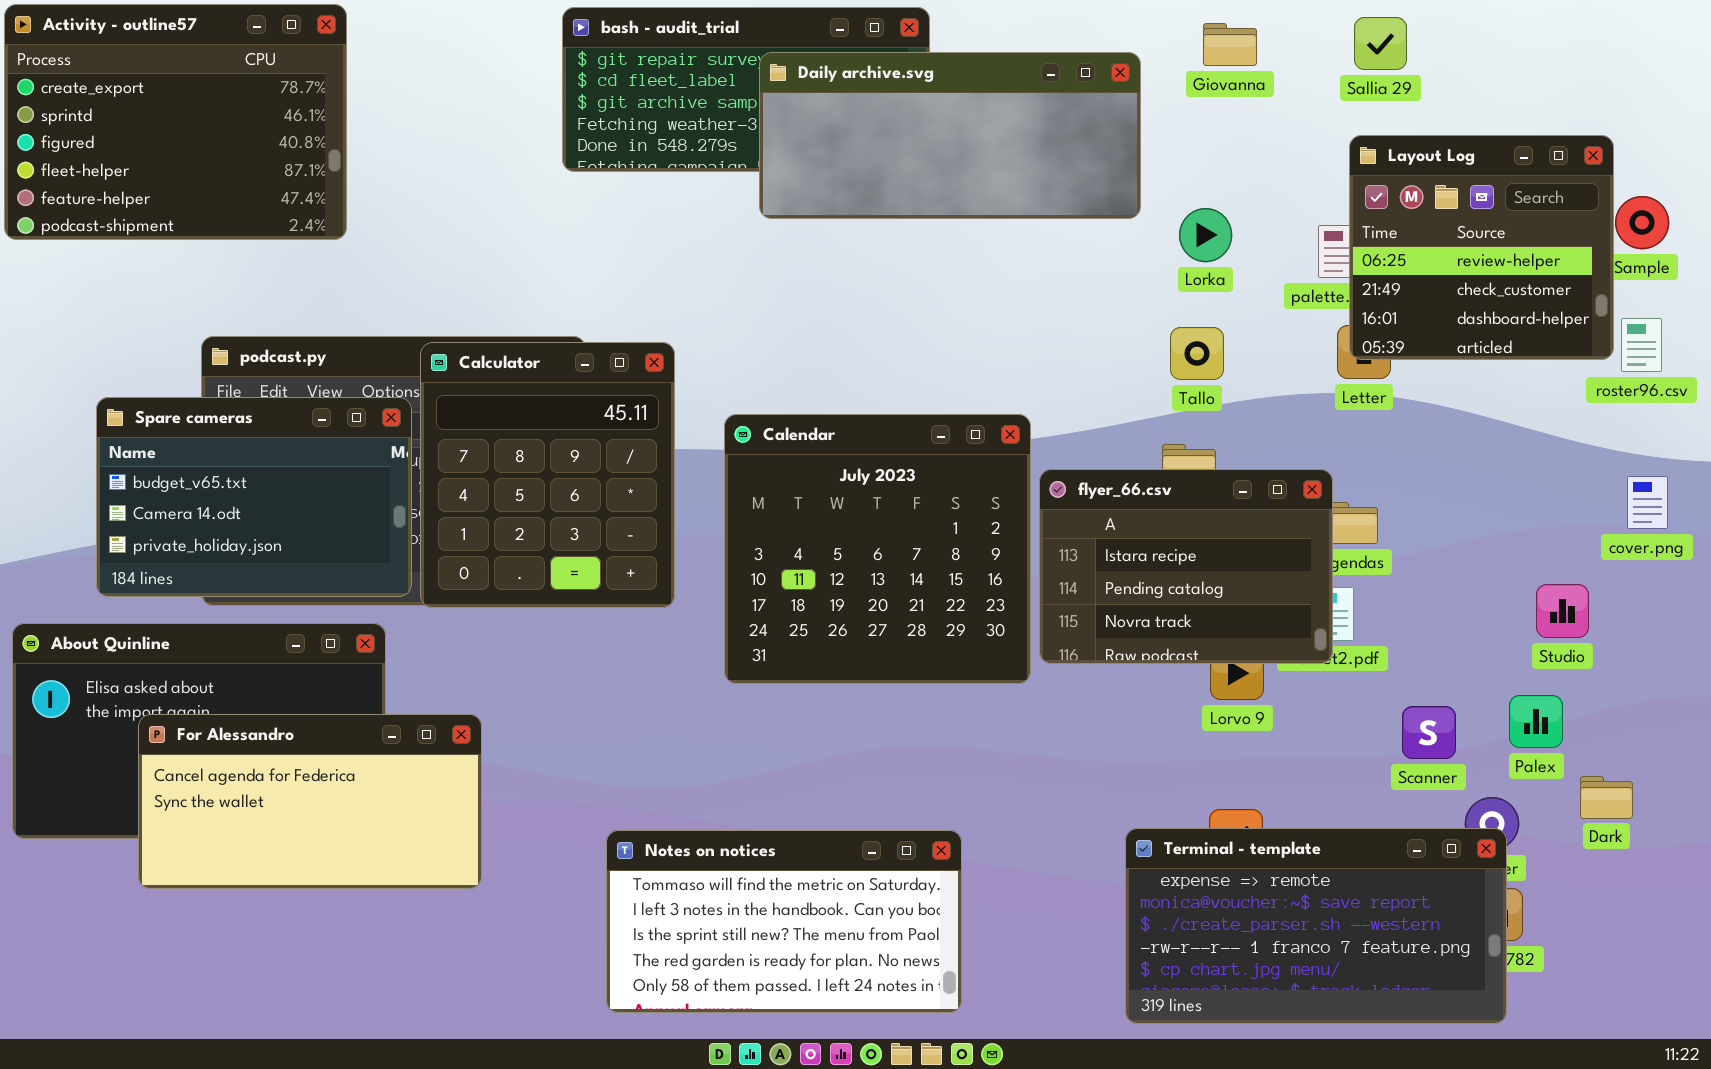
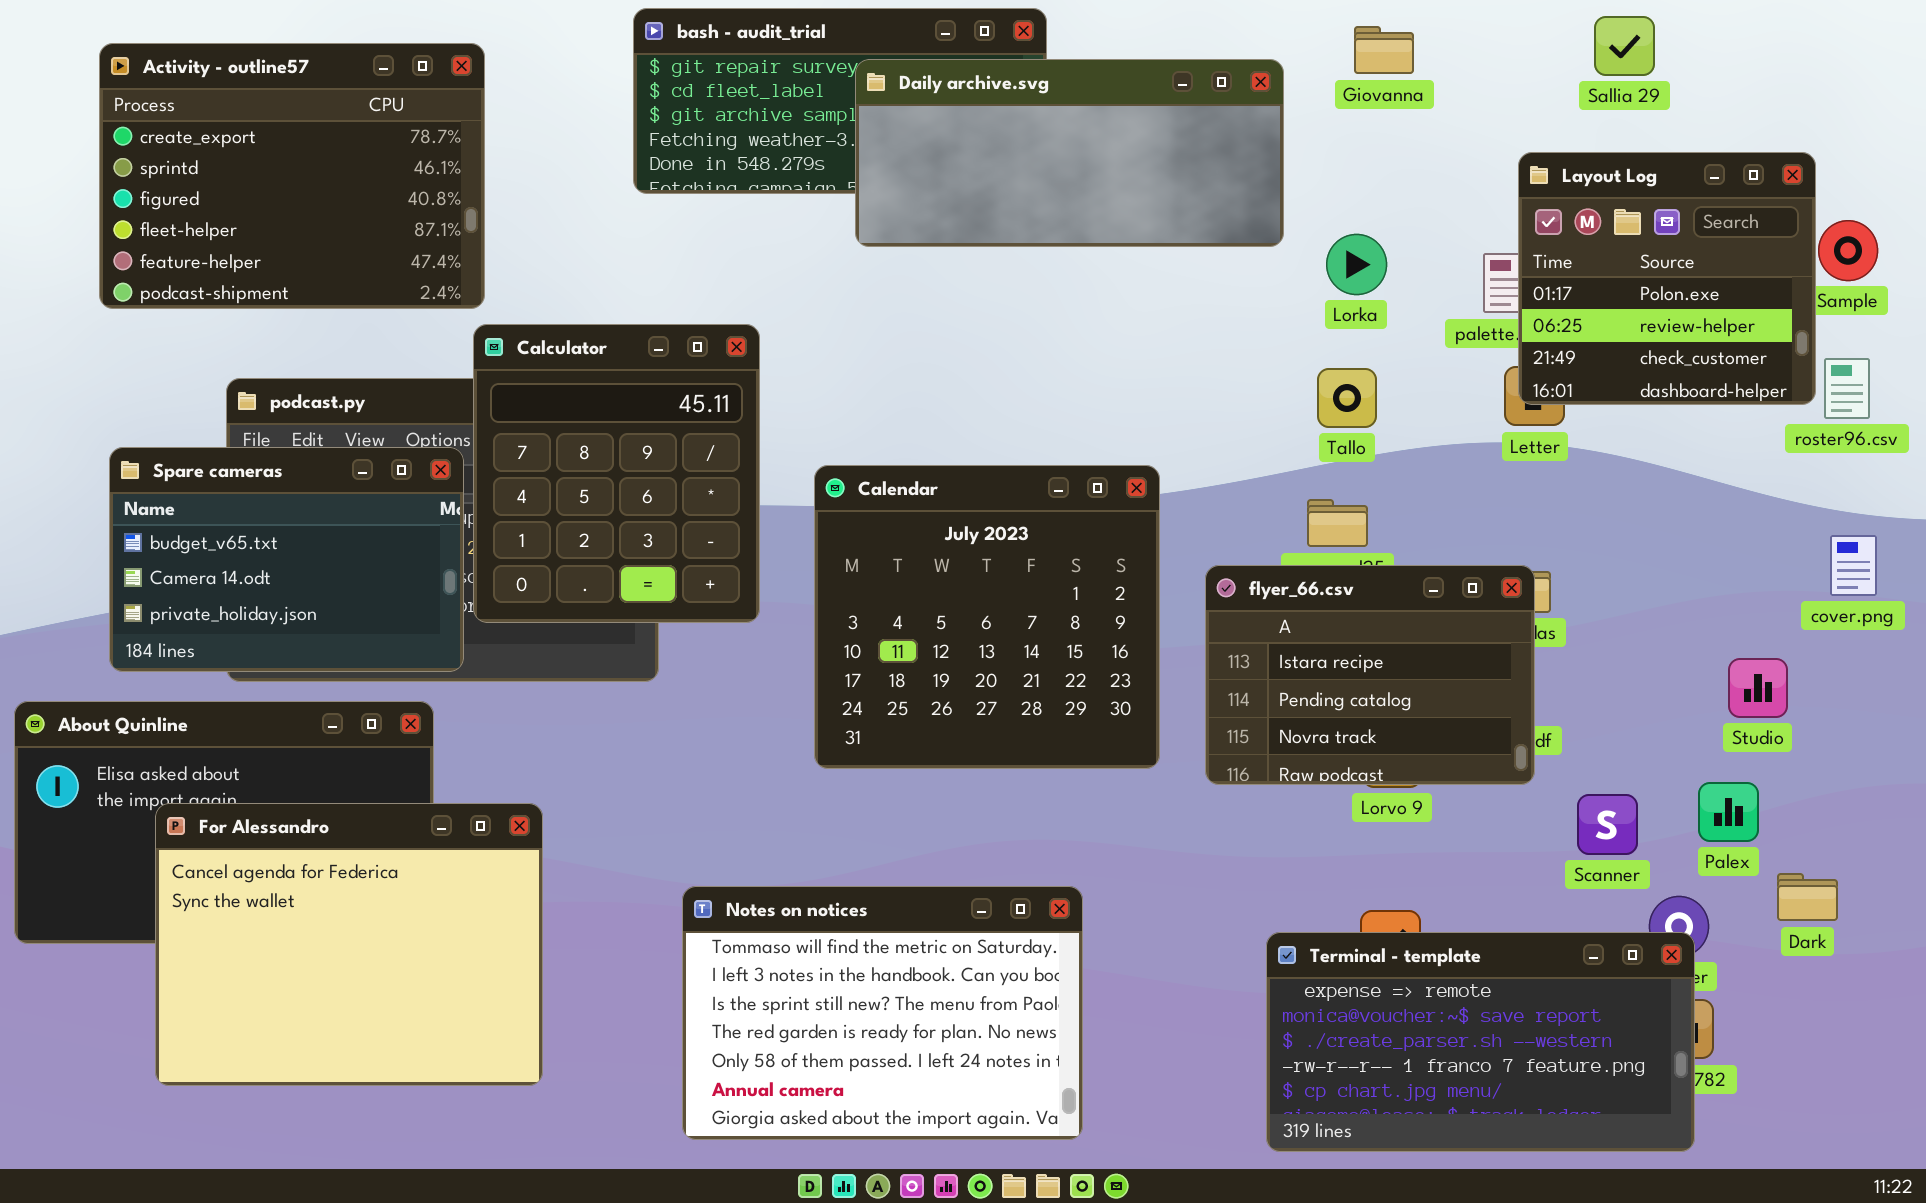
Activity - outline57: [4,4,347,240] -> [99,43,485,309], moved
Sallia 29: [1354,17,1407,70] -> [1594,16,1655,76], moved
Layout Log: [1349,135,1614,360] -> [1518,152,1816,405], scrolled up 1 row
Calculator: [420,342,675,608] -> [473,324,760,623], moved
flyer_66.csv: [1039,469,1333,664] -> [1205,565,1535,785], moved
For Alessandro: [138,714,482,889] -> [155,803,543,1086], resized
Notes on notices: [606,830,962,1013] -> [682,886,1083,1140], resized

